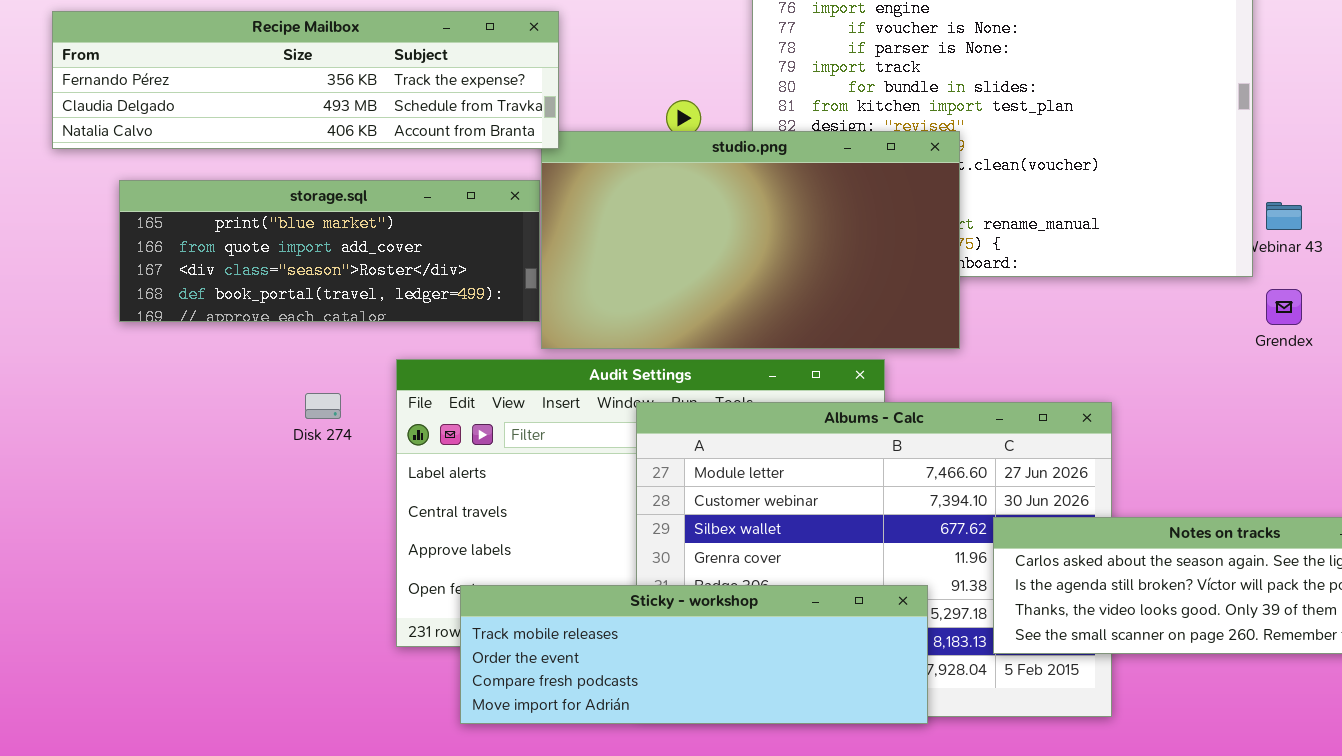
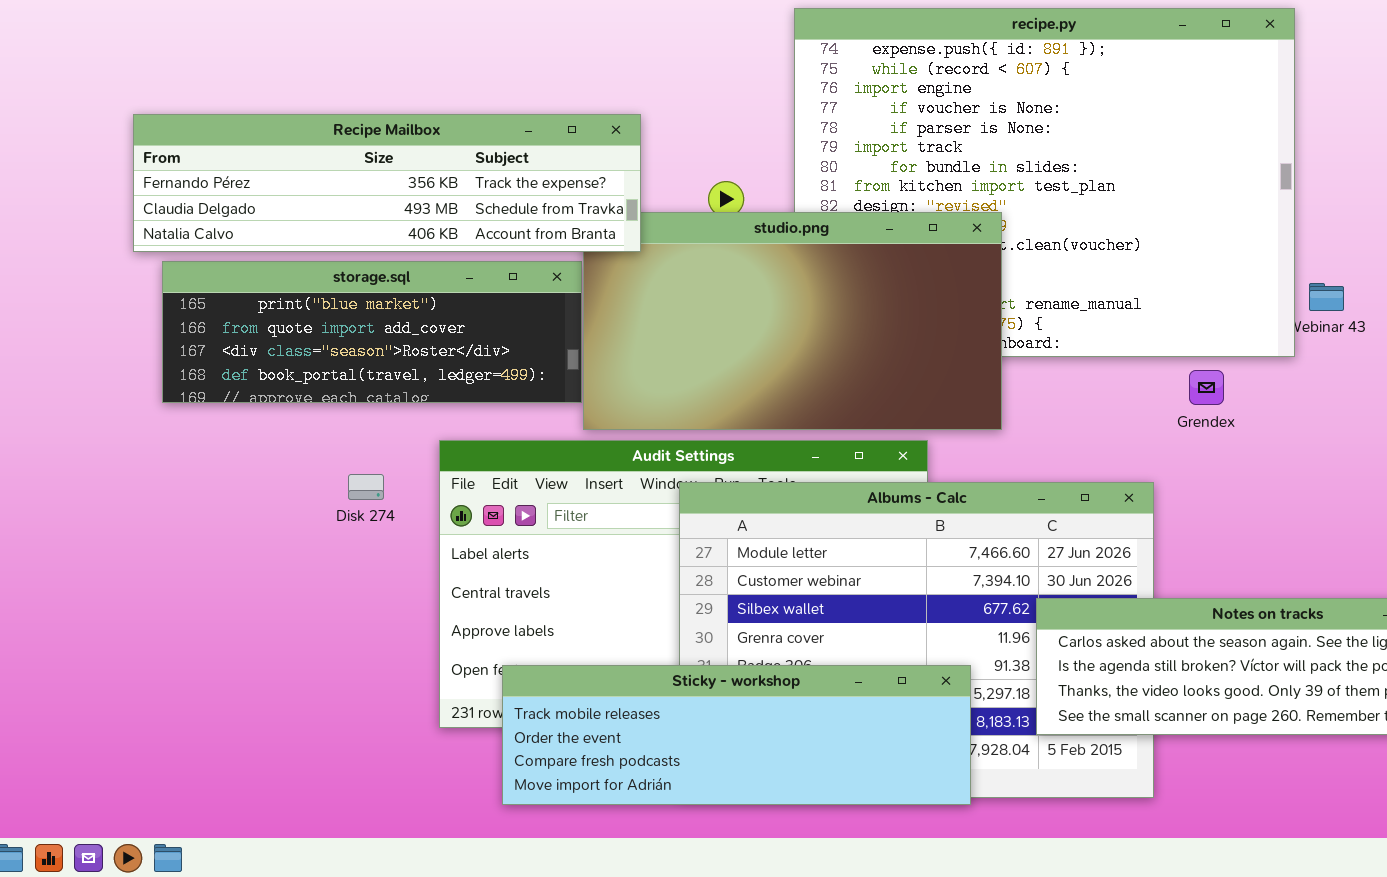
Recipe Mailbox: [52,11,559,149] -> [133,114,641,252], moved
Grendex: [1266,289,1302,325] -> [1189,370,1224,405], moved

